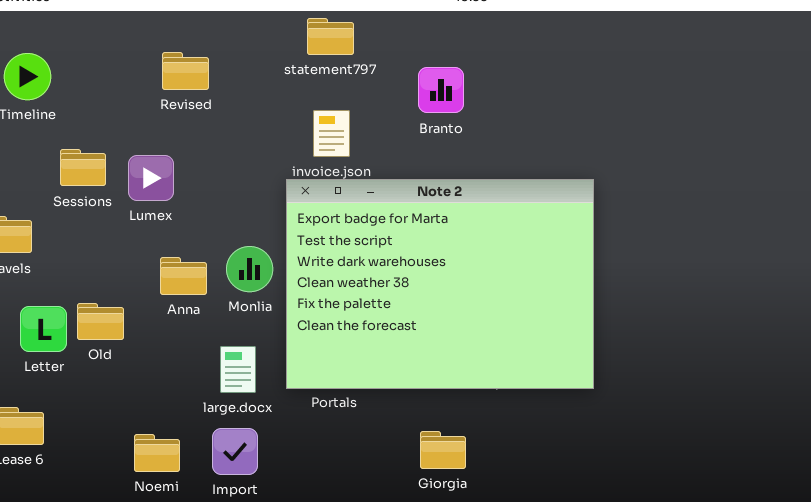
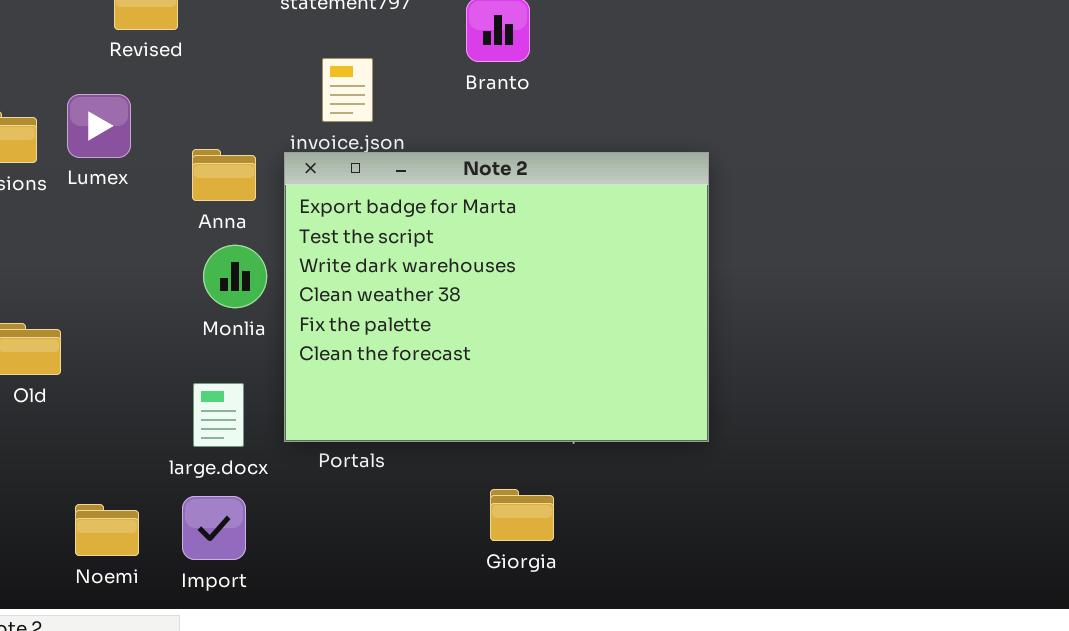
Lumex: [128,155,174,201] -> [67,94,131,158], moved
Anna: [160,257,207,295] -> [192,149,256,201], moved
Giorgia: [420,431,466,469] -> [490,489,554,541], moved

